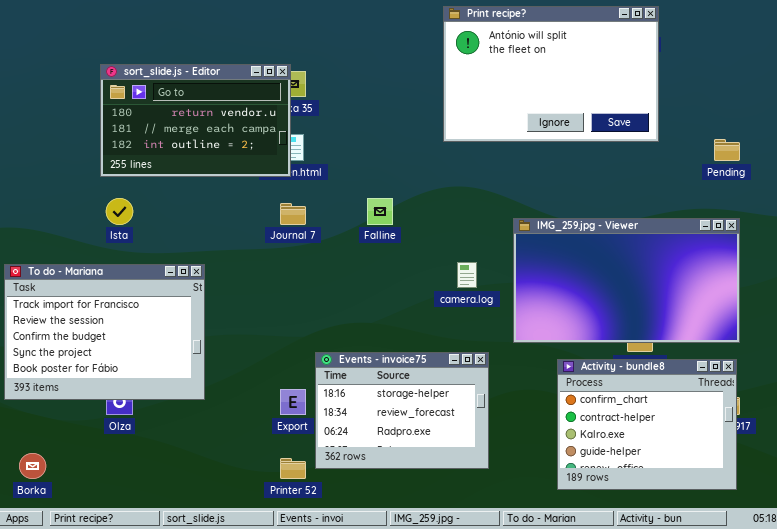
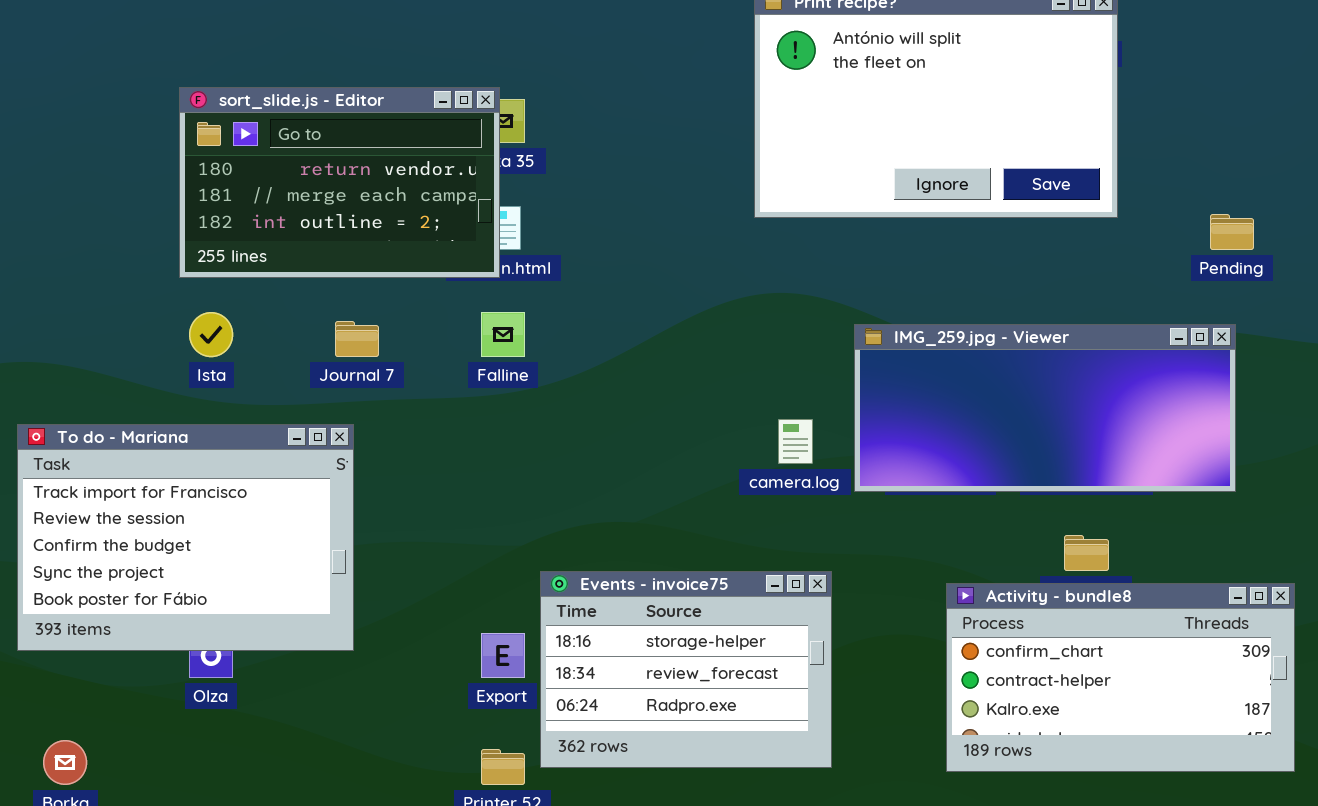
Falline: [367,198,393,225] -> [481,312,525,357], moved
Journal 7: [280,203,306,225] -> [335,321,379,357], moved
IMG_259.jpg - Viewer: [513,218,740,343] -> [854,324,1236,492], moved, resized
Activity - bundle8: [557,359,737,490] -> [946,583,1295,772], resized

